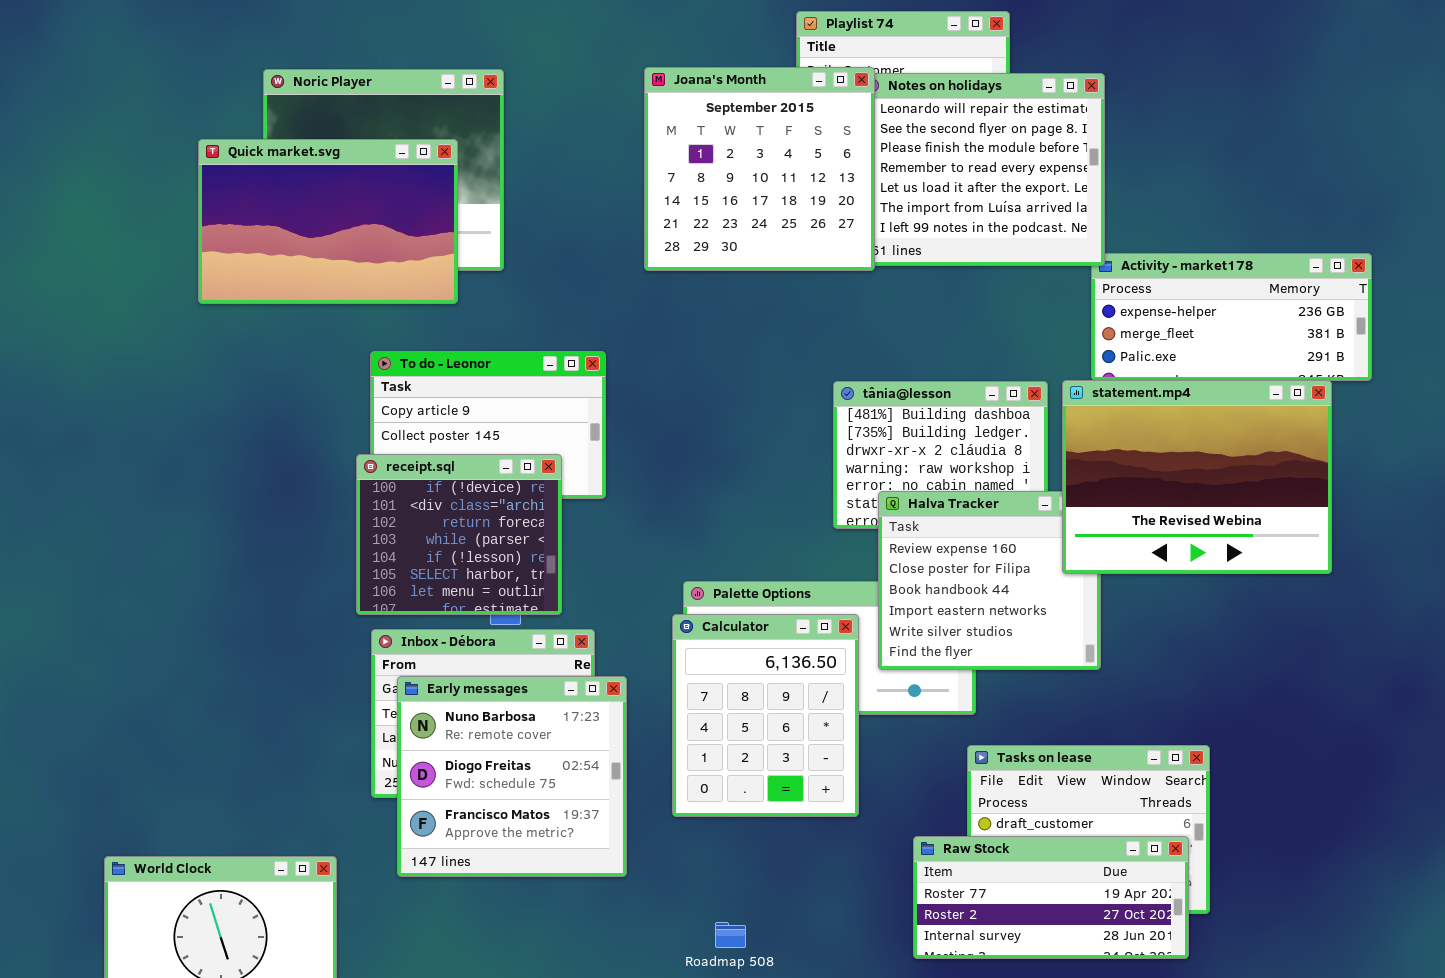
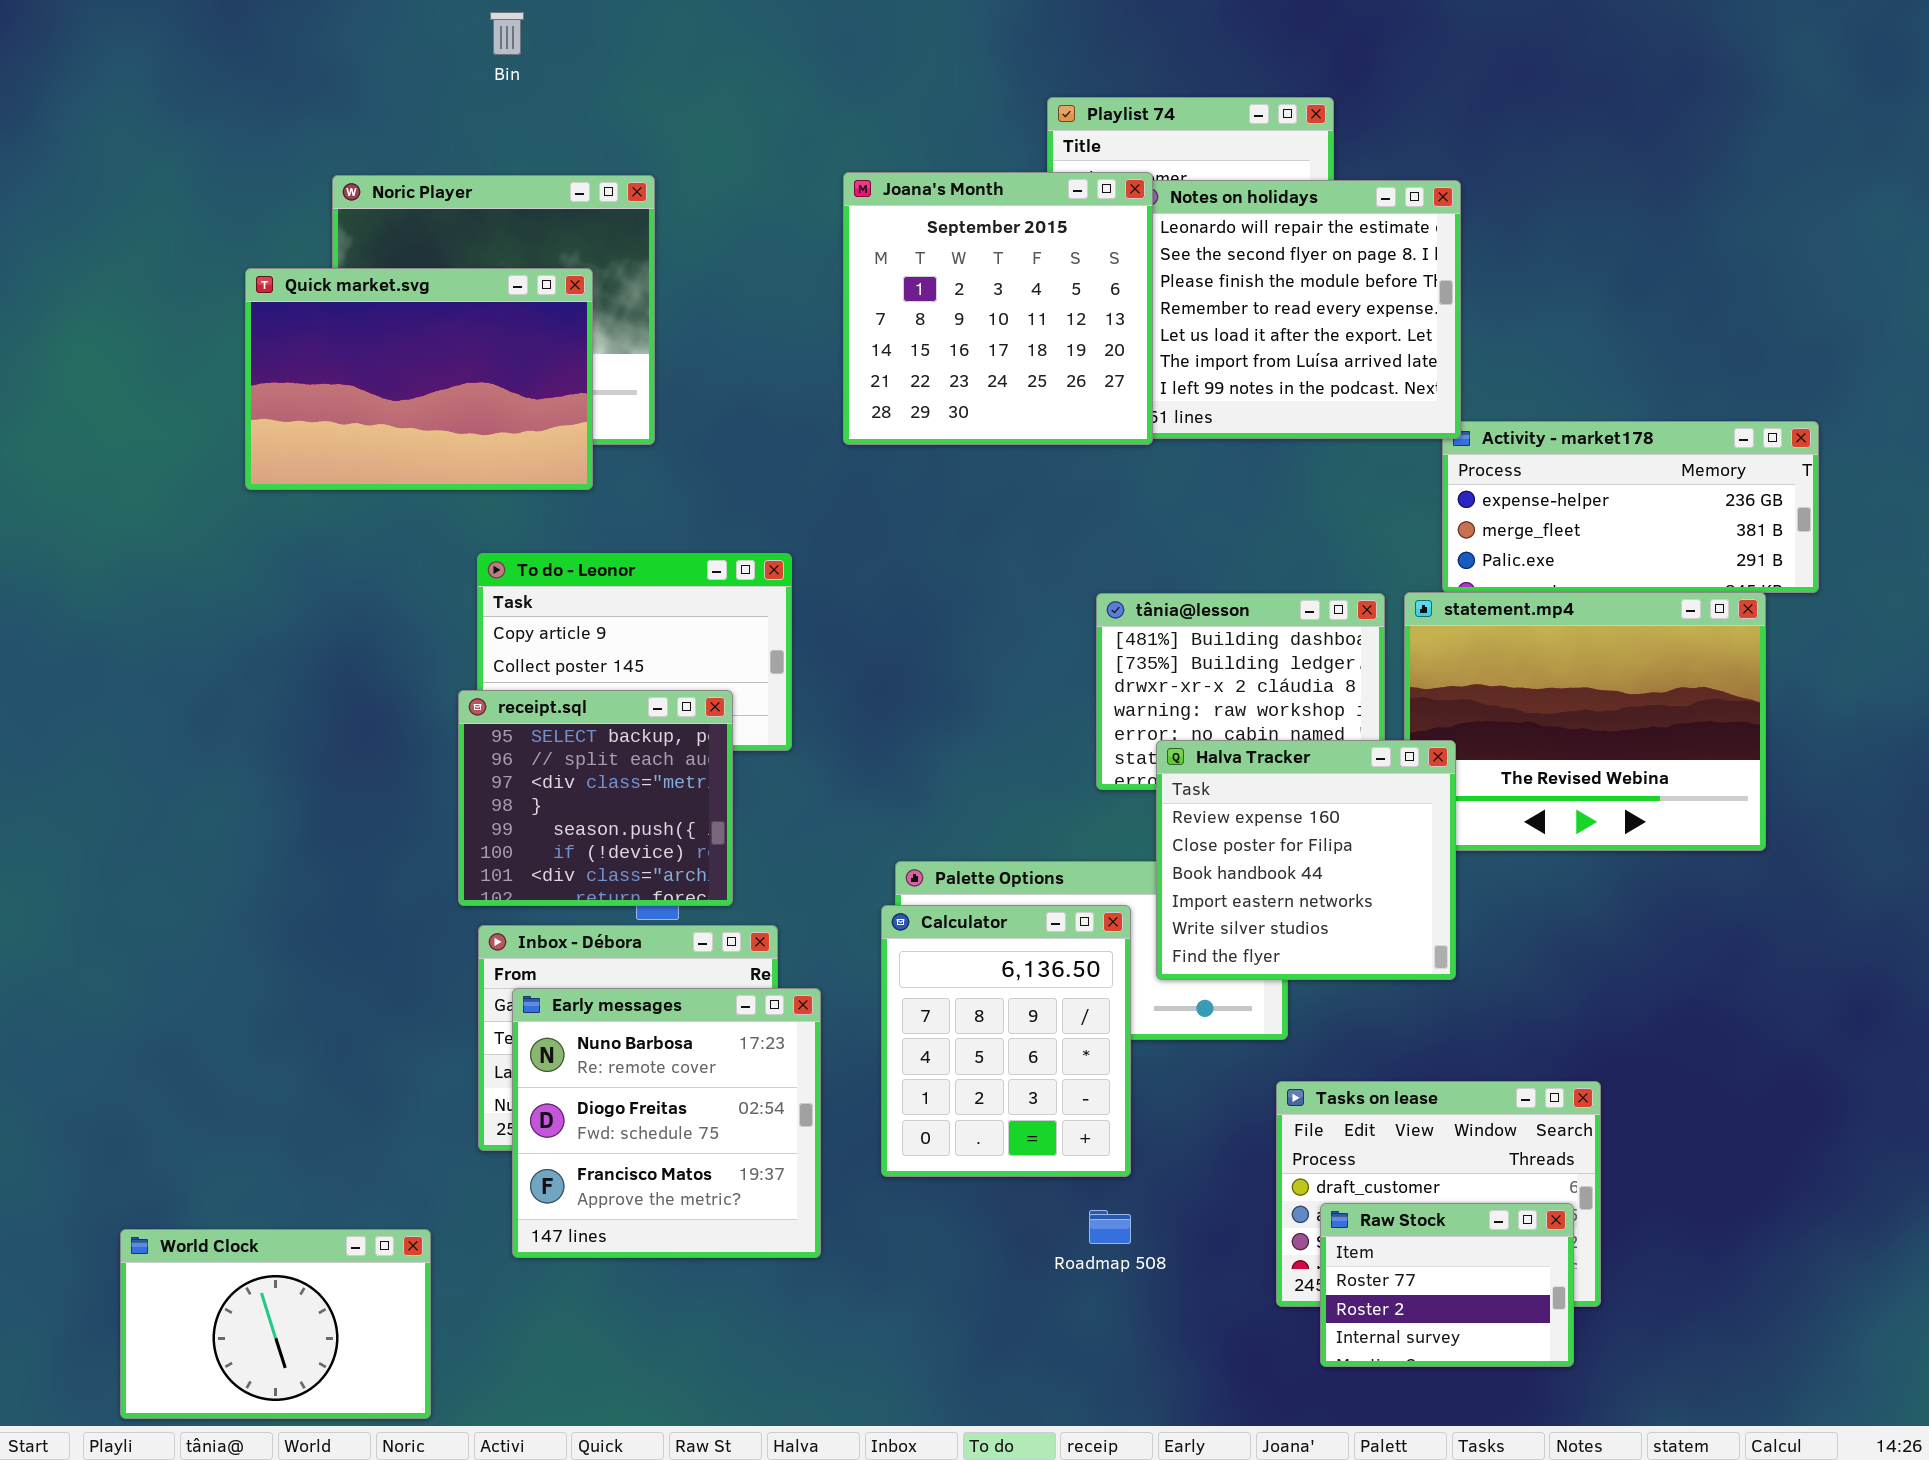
receipt.sql: [356,454,562,615] -> [458,690,733,906], scrolled up 5 rows
Halva Tracker: [878,491,1101,670] -> [1156,740,1456,980], raised
Raw Stock: [913,836,1189,959] -> [1320,1203,1574,1367], resized
Roadmap 508: [715,922,746,948] -> [1089,1210,1131,1244], moved

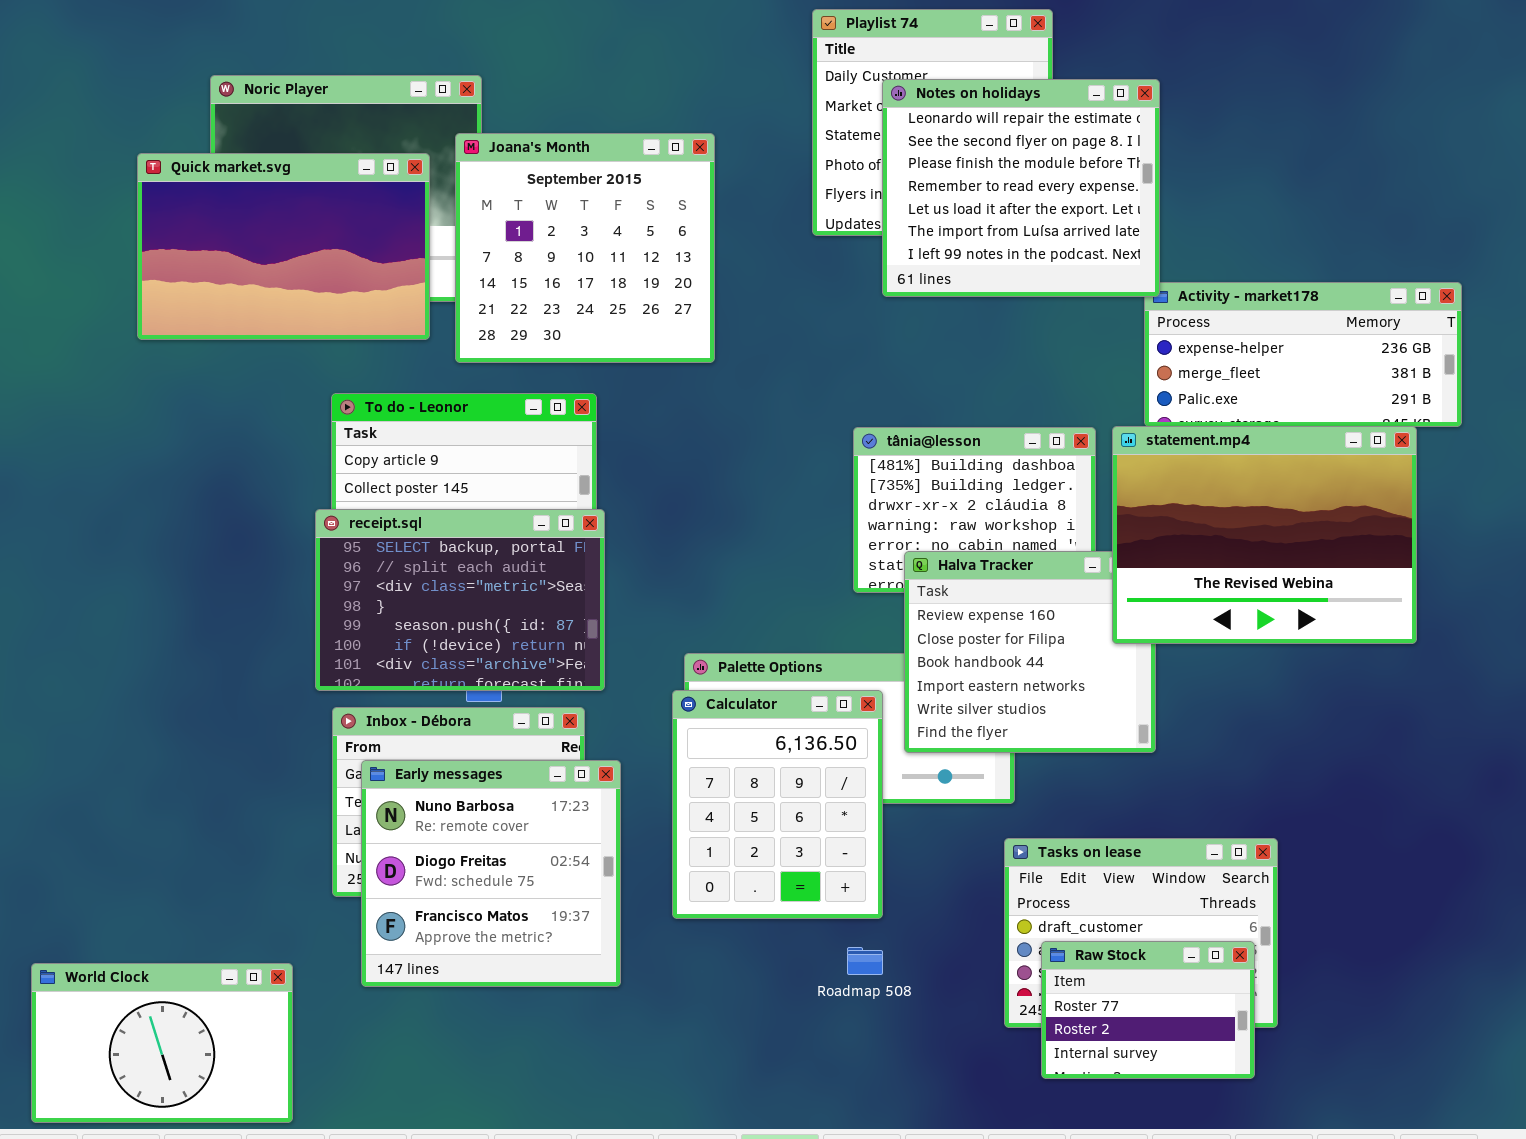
Joana's Month: [843,172,1153,445] -> [455,133,715,363], moved
statement.mp4: [1404,592,1766,851] -> [1112,426,1417,644], raised
receipt.sql: [458,690,733,906] -> [315,509,605,691], resized

